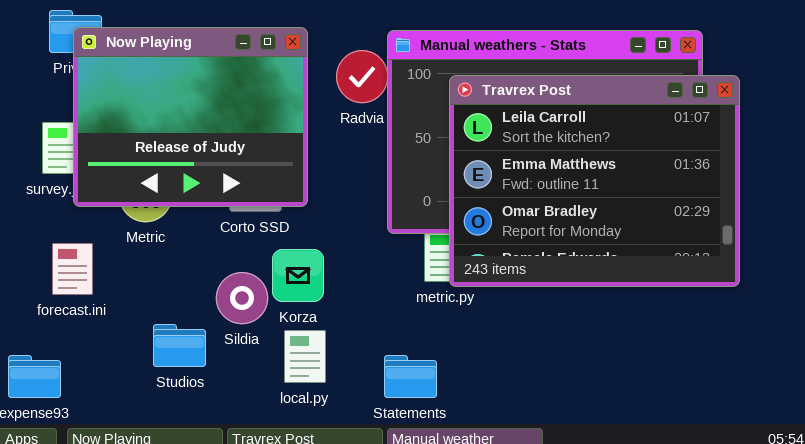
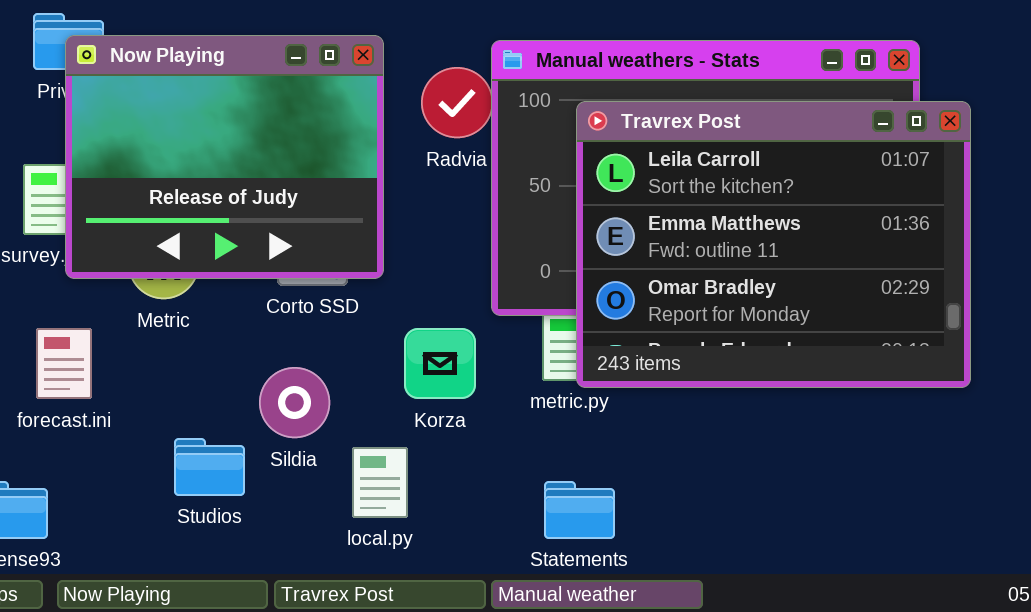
Korza: [272,249,324,302] -> [404,328,476,399], moved
Statements: [384,355,437,398] -> [544,481,615,539], moved

